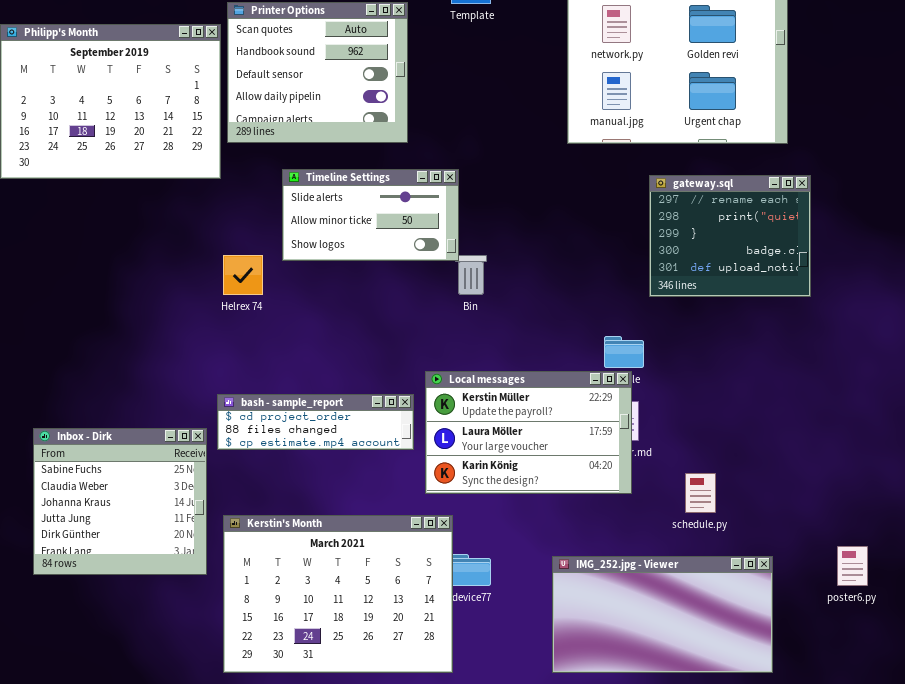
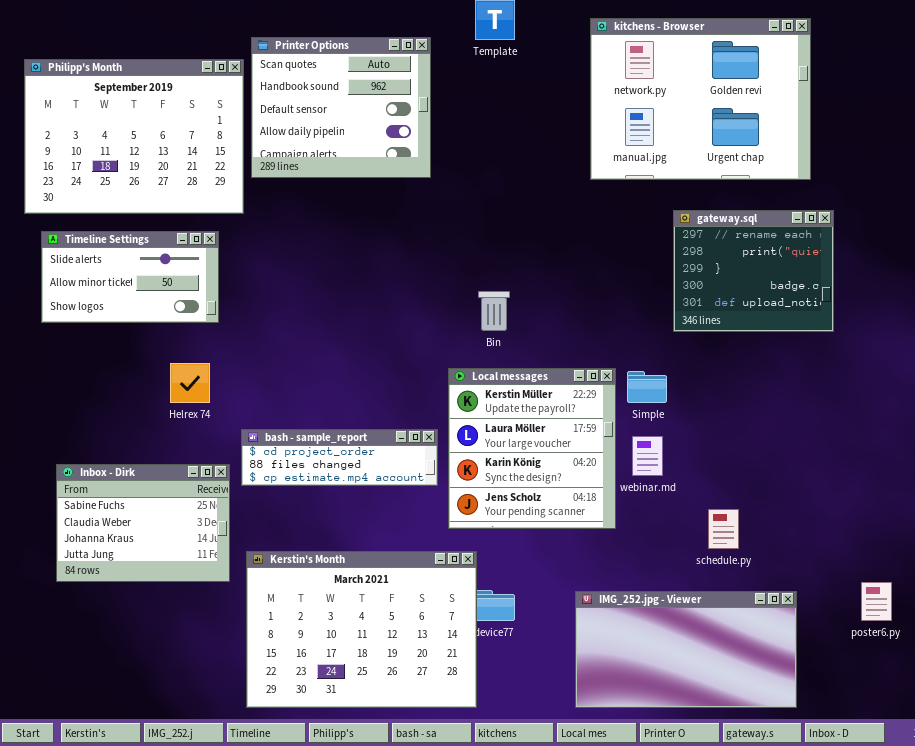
Timeline Settings: [282,169,459,261] -> [41,231,219,323], moved
Helrex 74: [223,255,263,295] -> [170,363,210,403], moved
Local messages: [425,371,632,494] -> [448,368,616,529], resized
Inbox - Dirk: [33,428,207,575] -> [56,464,230,582], resized

